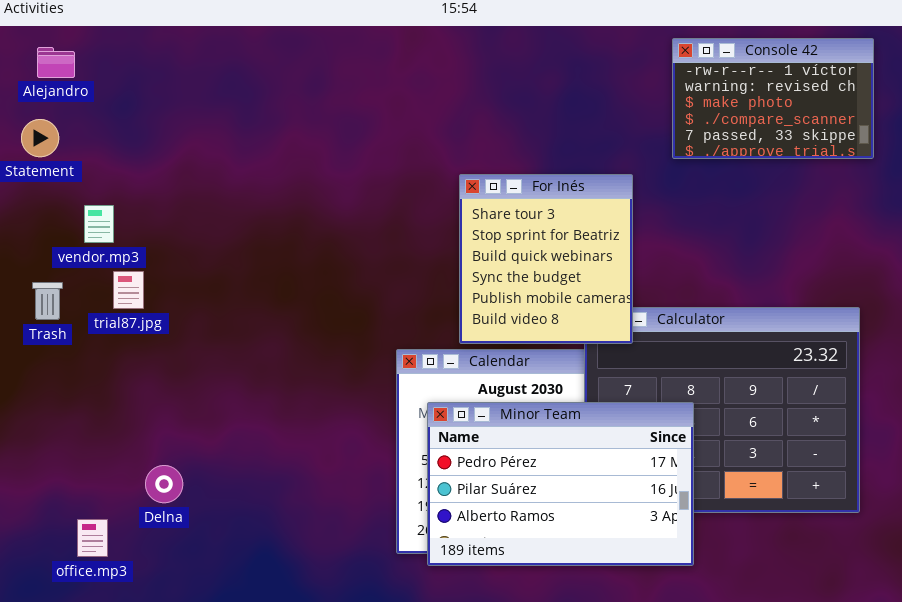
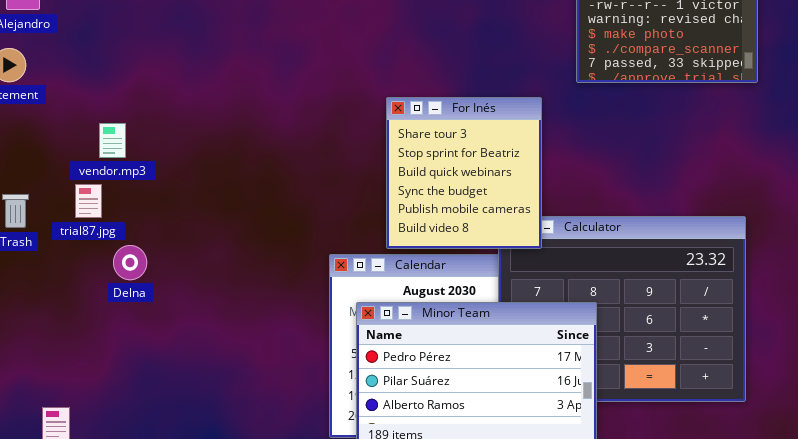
vendor.mp3: [84,205,114,243] -> [99,123,126,158], moved
Delna: [145,465,183,503] -> [113,245,147,280], moved

